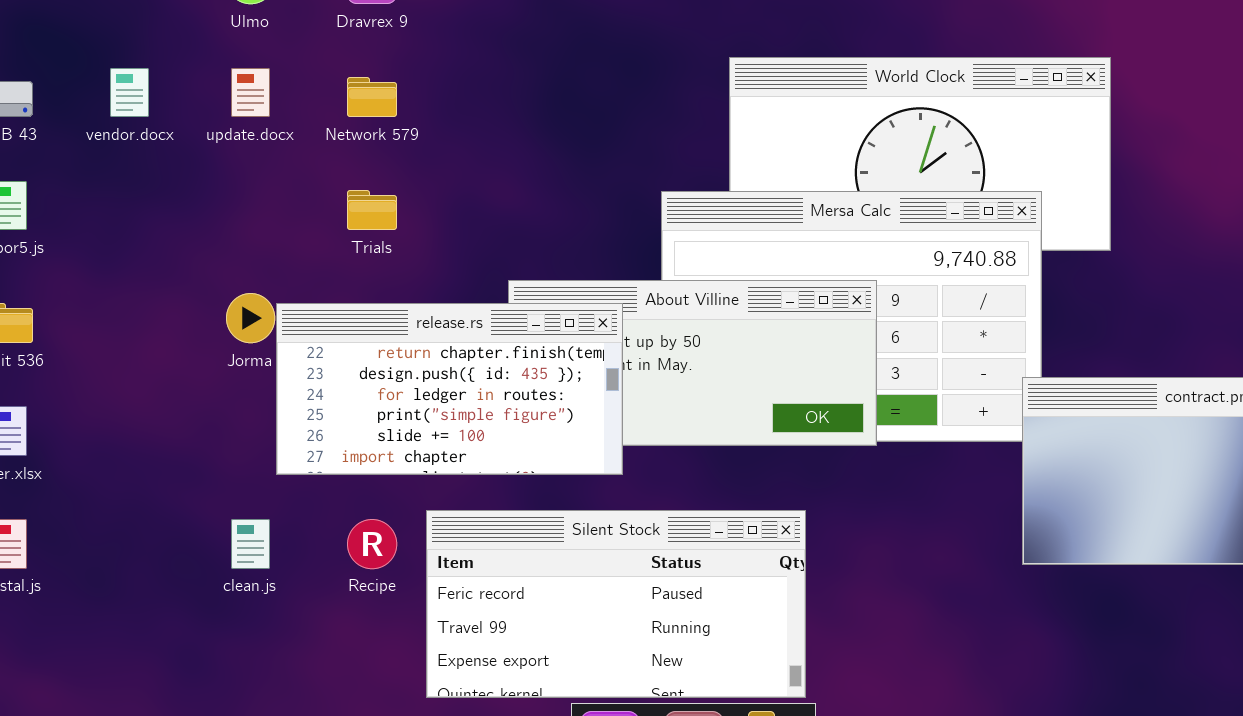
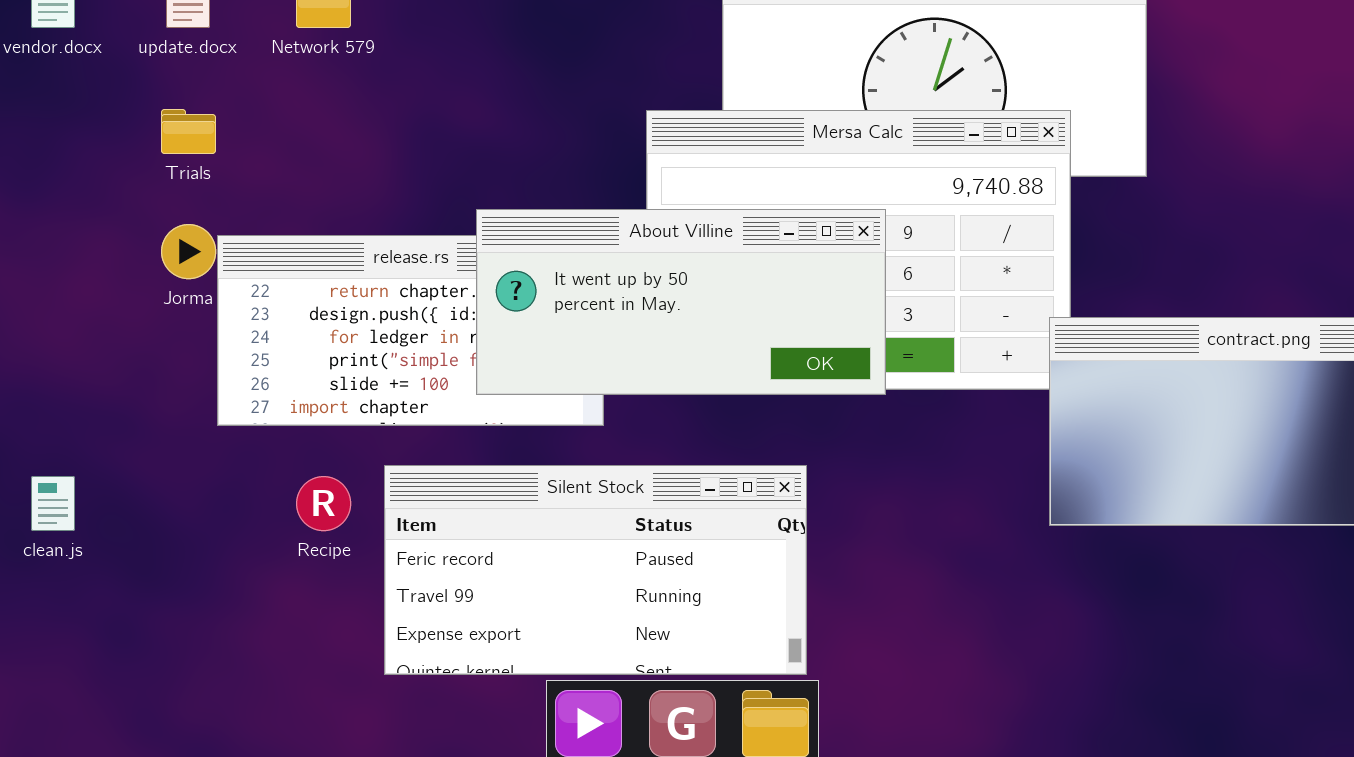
Trials: [347,190,397,230] -> [161,109,216,154], moved
About Villine: [508,280,877,446] -> [476,209,886,395], raised
clean.js: [231,519,270,569] -> [31,476,75,531], moved

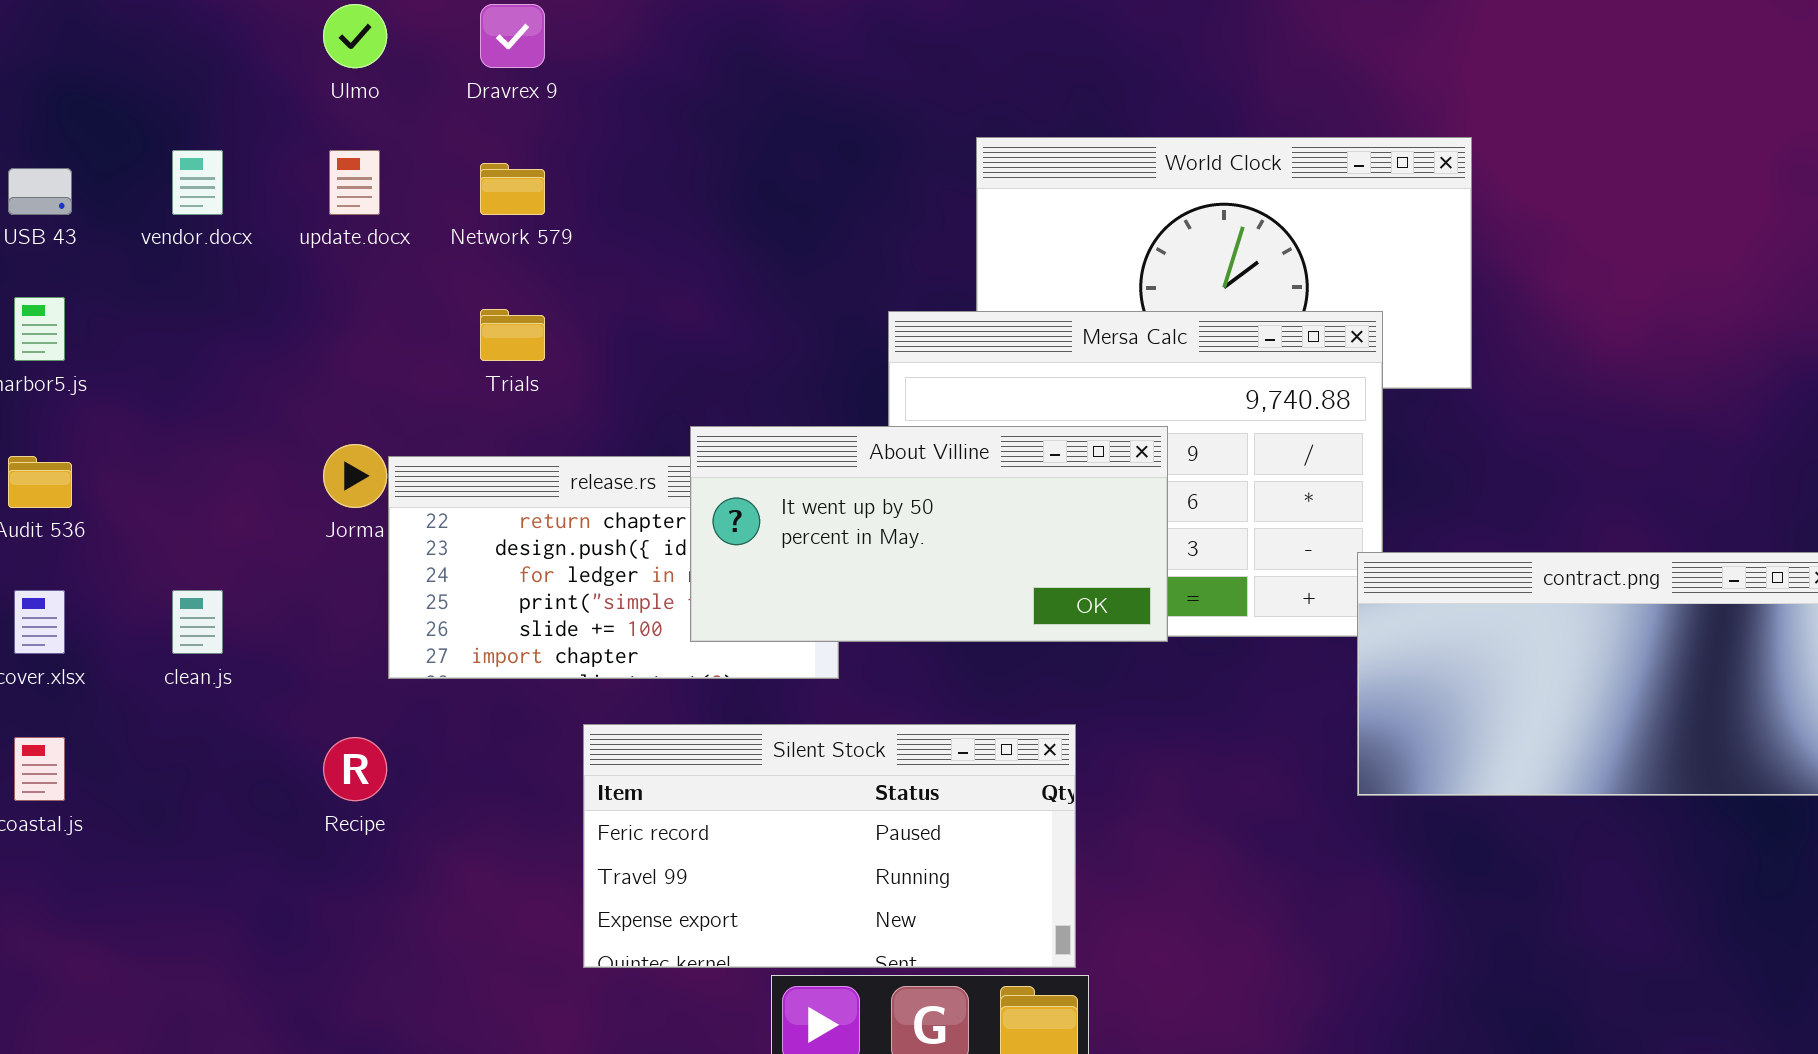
Trials: [161,109,216,154] -> [480,309,545,361], moved
clean.js: [31,476,75,531] -> [172,590,223,654], moved
Recipe: [296,476,351,531] -> [323,737,387,801], moved

